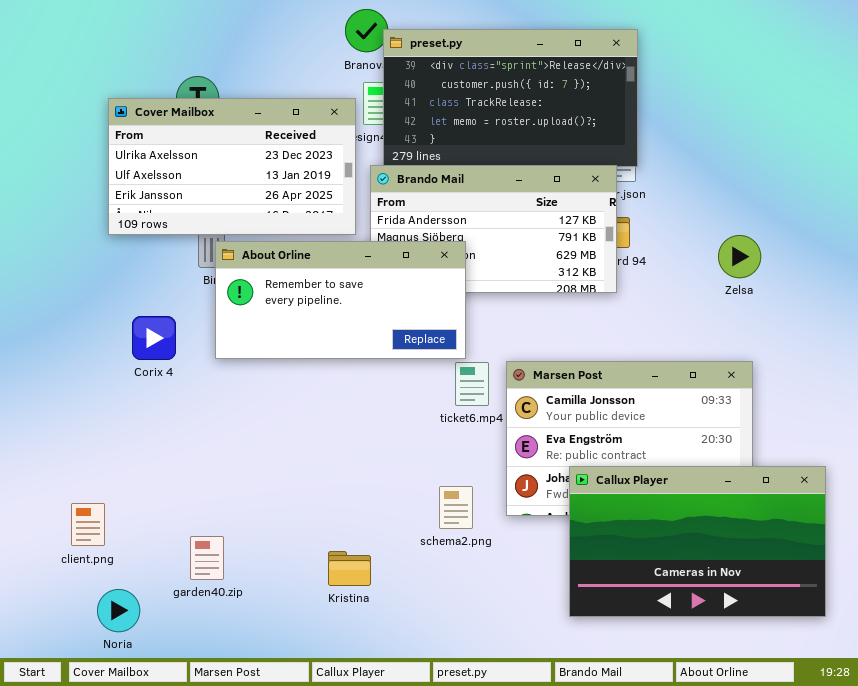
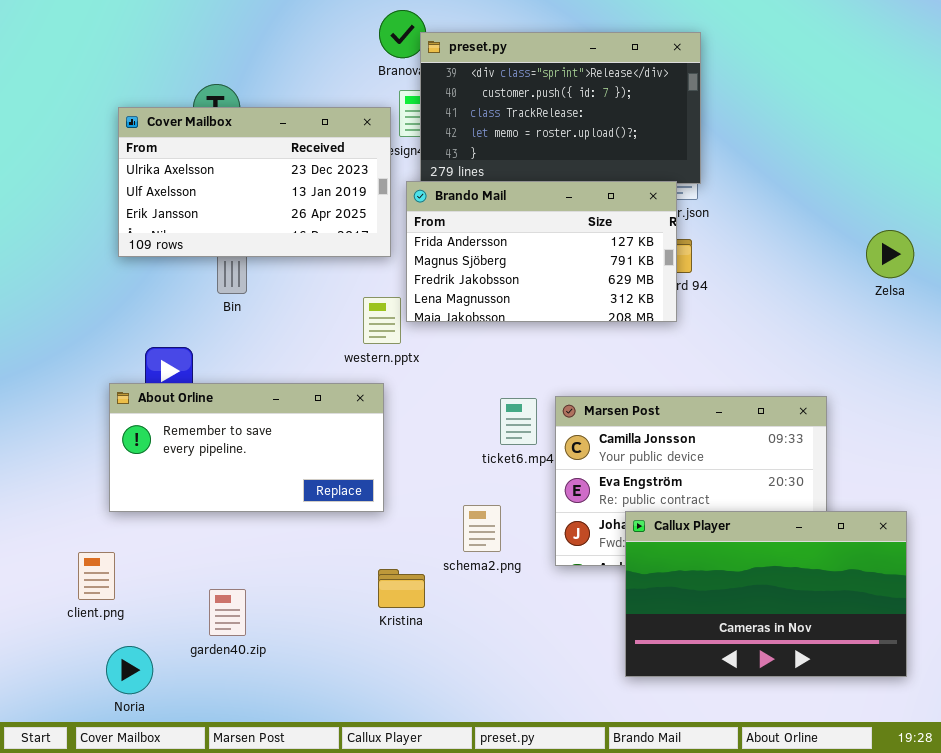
Zelsa: [718,235,761,278] -> [866,230,914,278], moved
About Orline: [215,241,466,359] -> [109,383,384,512], moved
schema2.png: [439,486,473,529] -> [463,505,501,552], moved
Kristina: [328,551,371,586] -> [378,569,425,608], moved

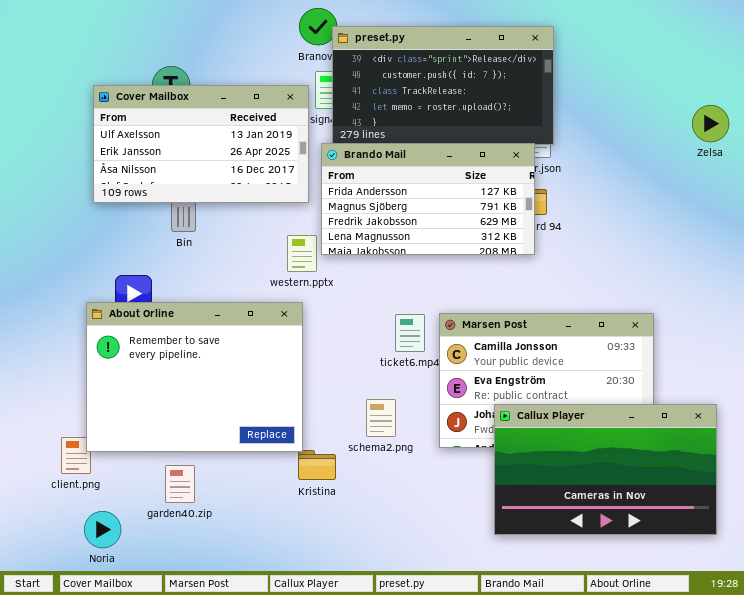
Cover Mailbox: [118,107,391,257] -> [93,85,309,203], scrolled down 1 row
Zelsa: [866,230,914,278] -> [692,105,729,142], moved
About Orline: [109,383,384,512] -> [86,302,303,452], resized

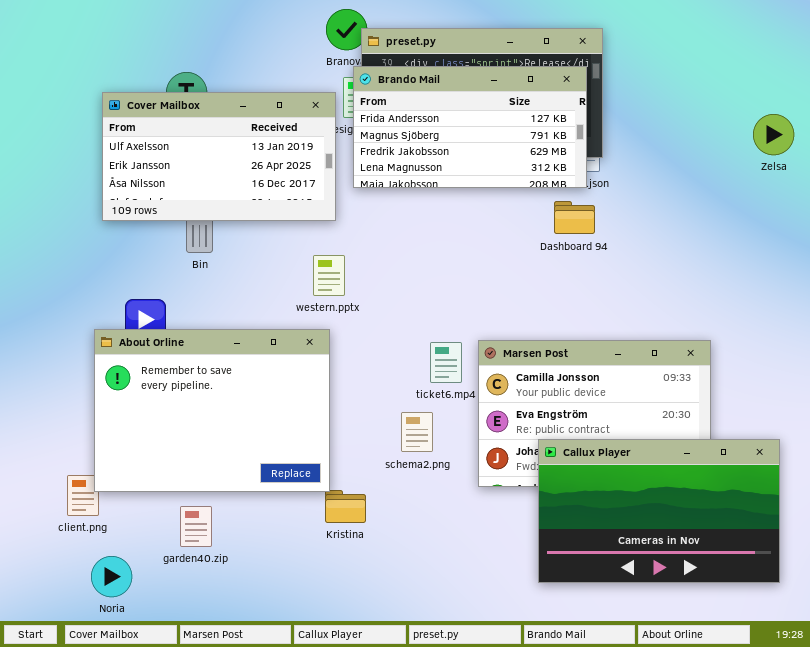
Brando Mail: [321,143,535,255] -> [353,66,587,188], moved
schema2.png: [366,399,396,437] -> [401,412,433,452], moved

